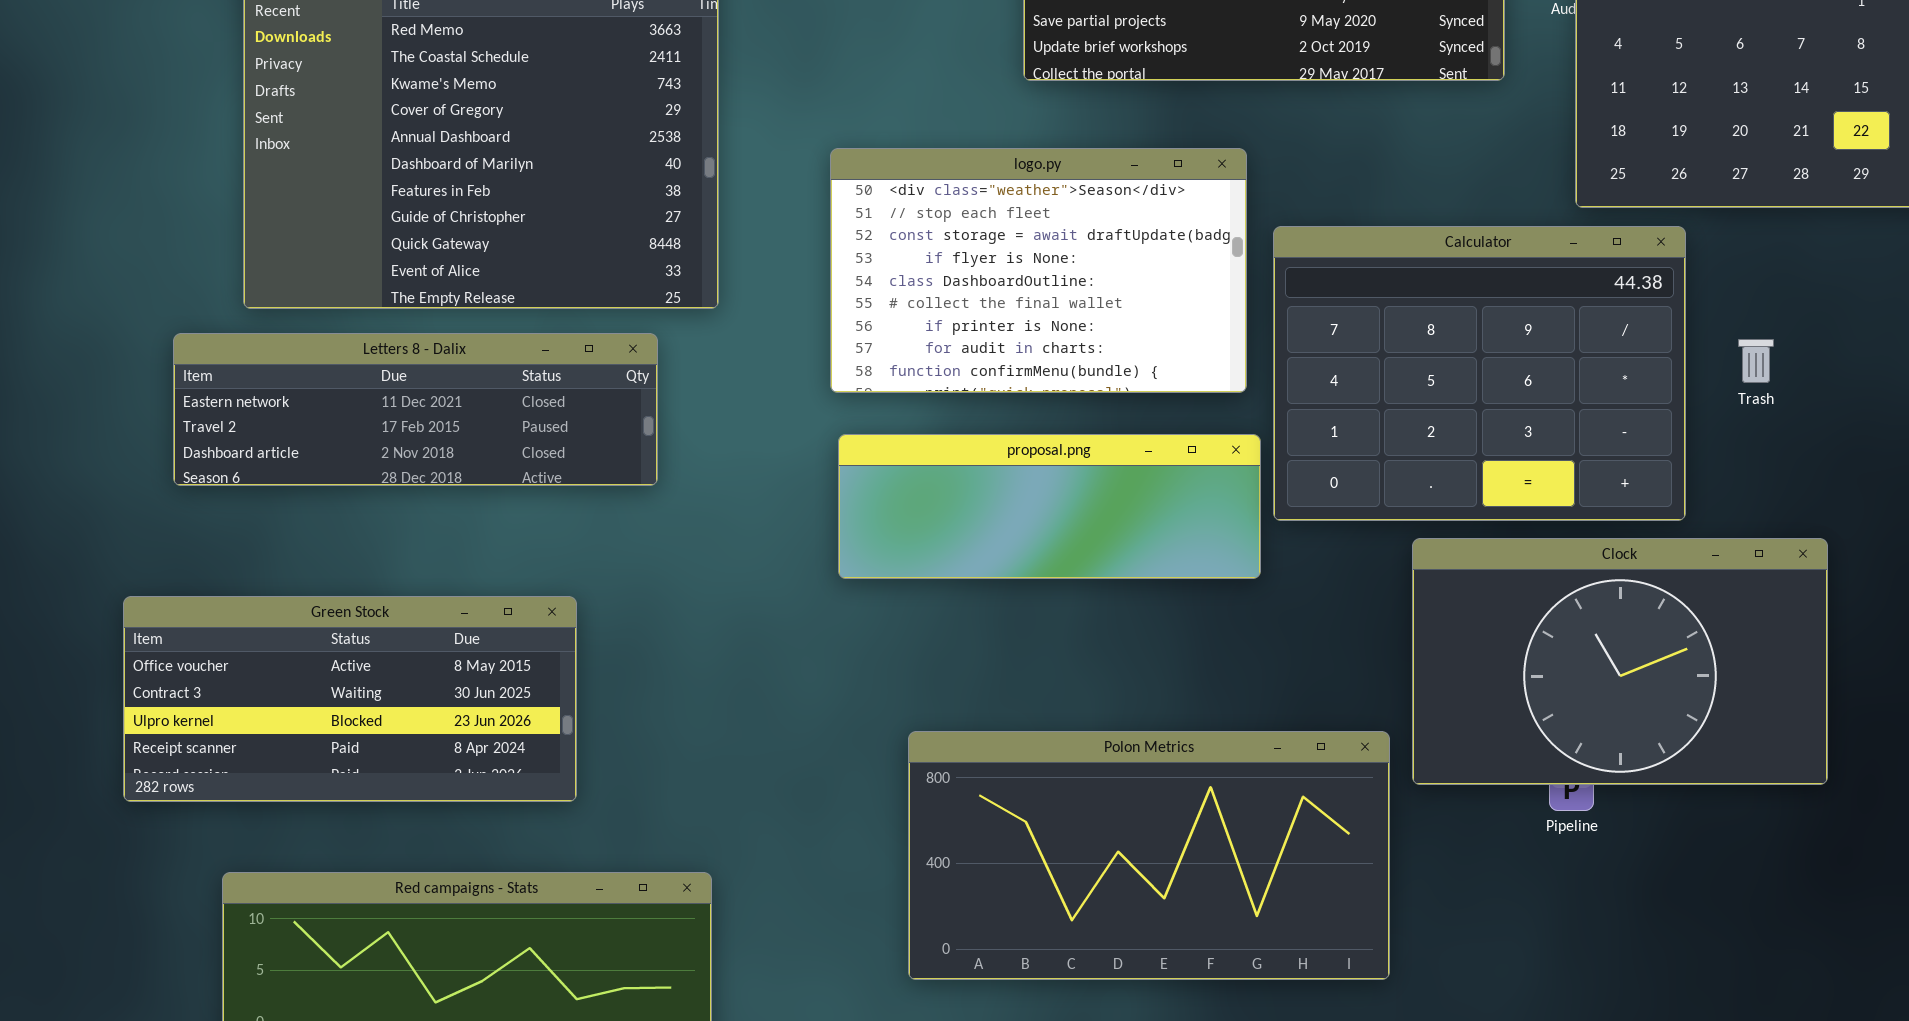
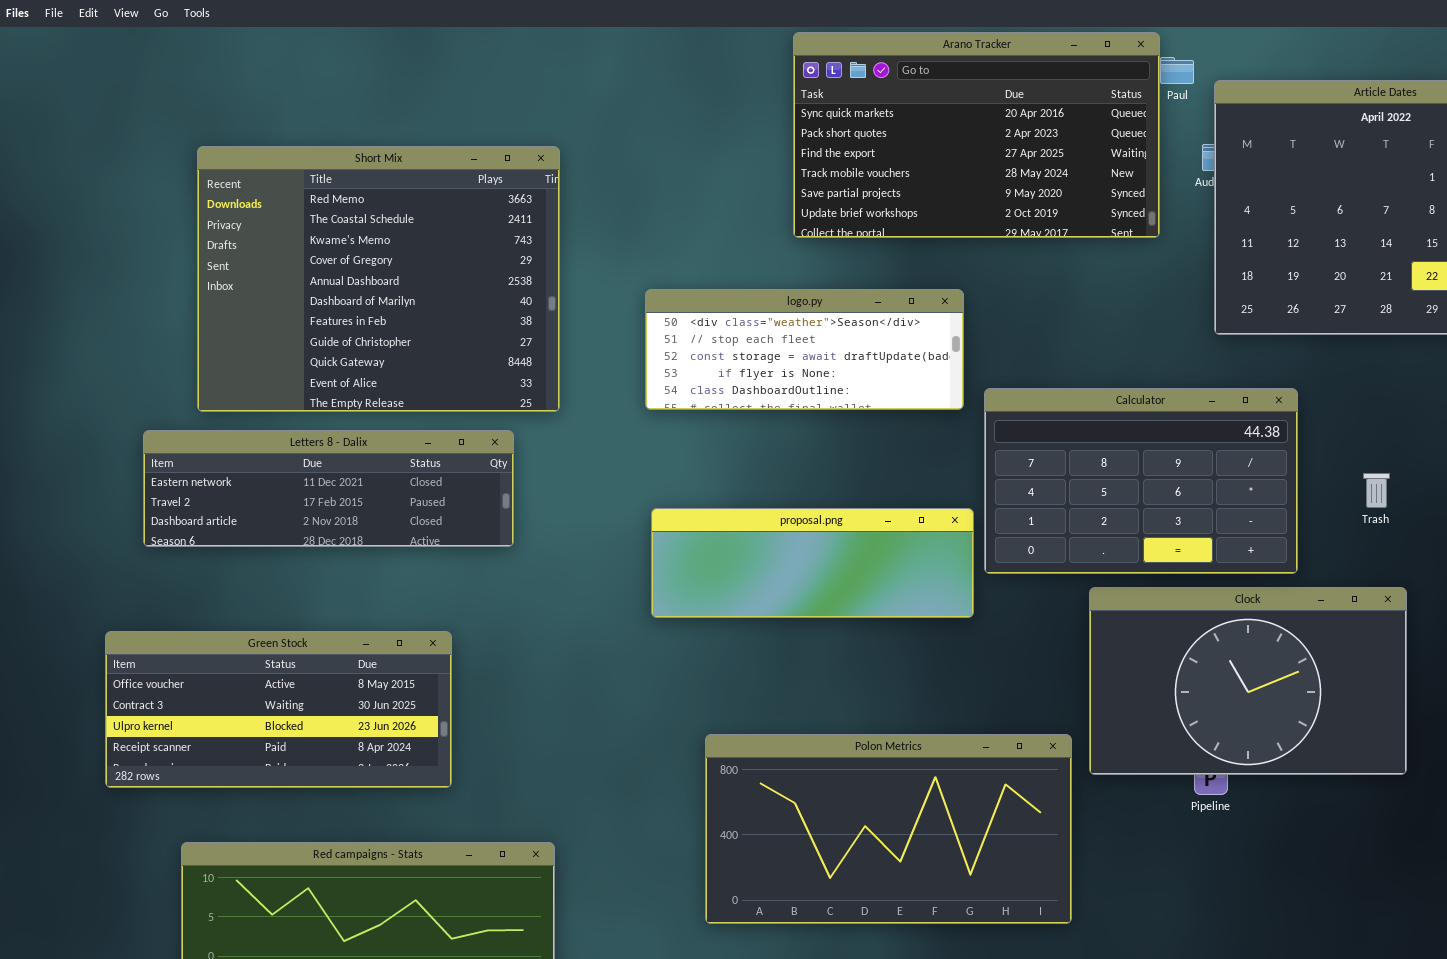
logo.py: [830,148,1247,393] -> [645,289,964,410], resized
Calculator: [1273,226,1686,521] -> [984,388,1298,574], resized
Trash: [1738,339,1774,383] -> [1363,473,1390,508], moved

